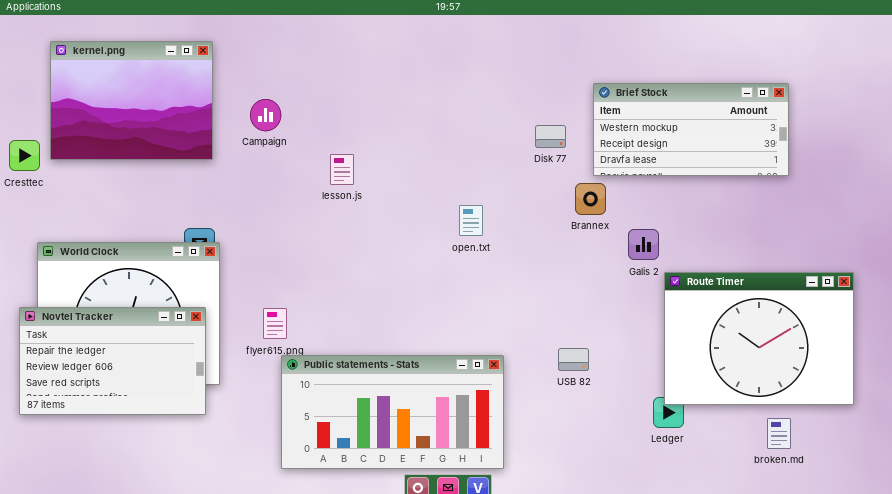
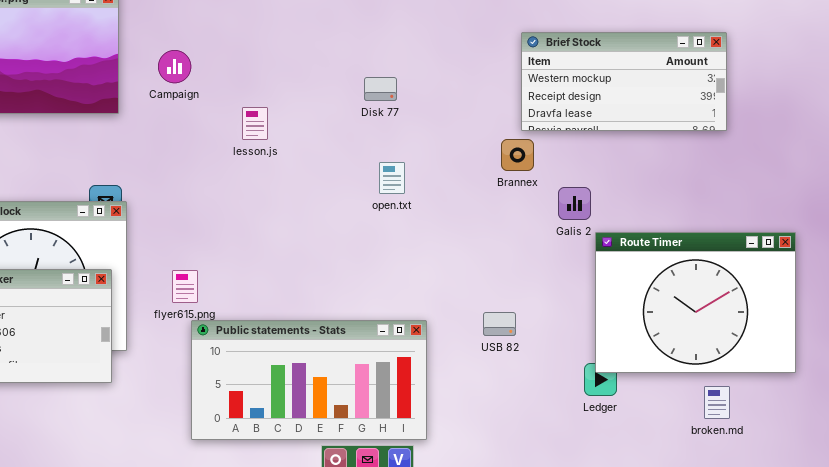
Disk 77: [535,125,566,148] -> [364,77,397,101], moved

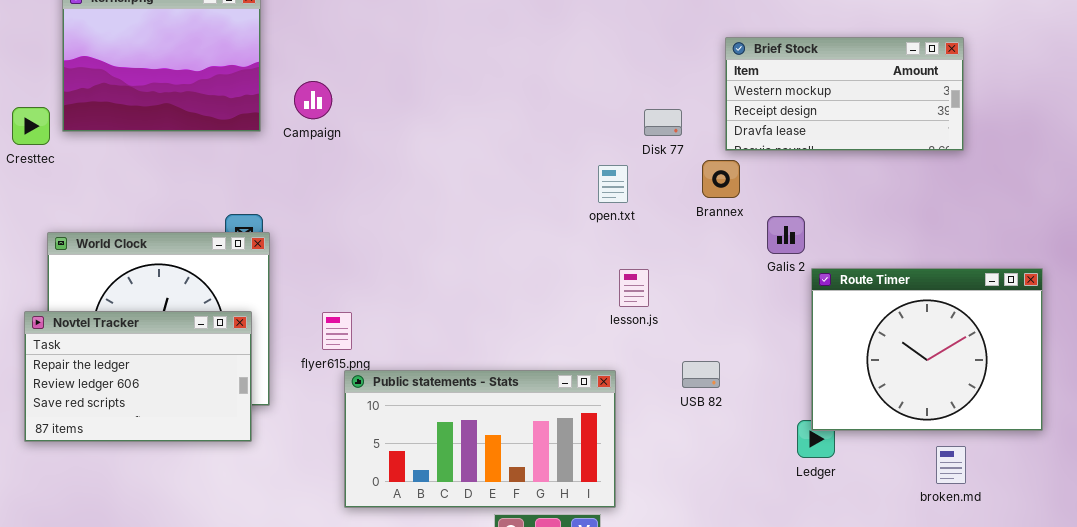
Campaign: [158,50,191,83] -> [294,81,332,119], moved
Disk 77: [364,77,397,101] -> [644,109,682,136], moved
lesson.js: [242,107,268,140] -> [619,269,649,307], moved
open.txt: [379,162,405,194] -> [598,165,628,203], moved

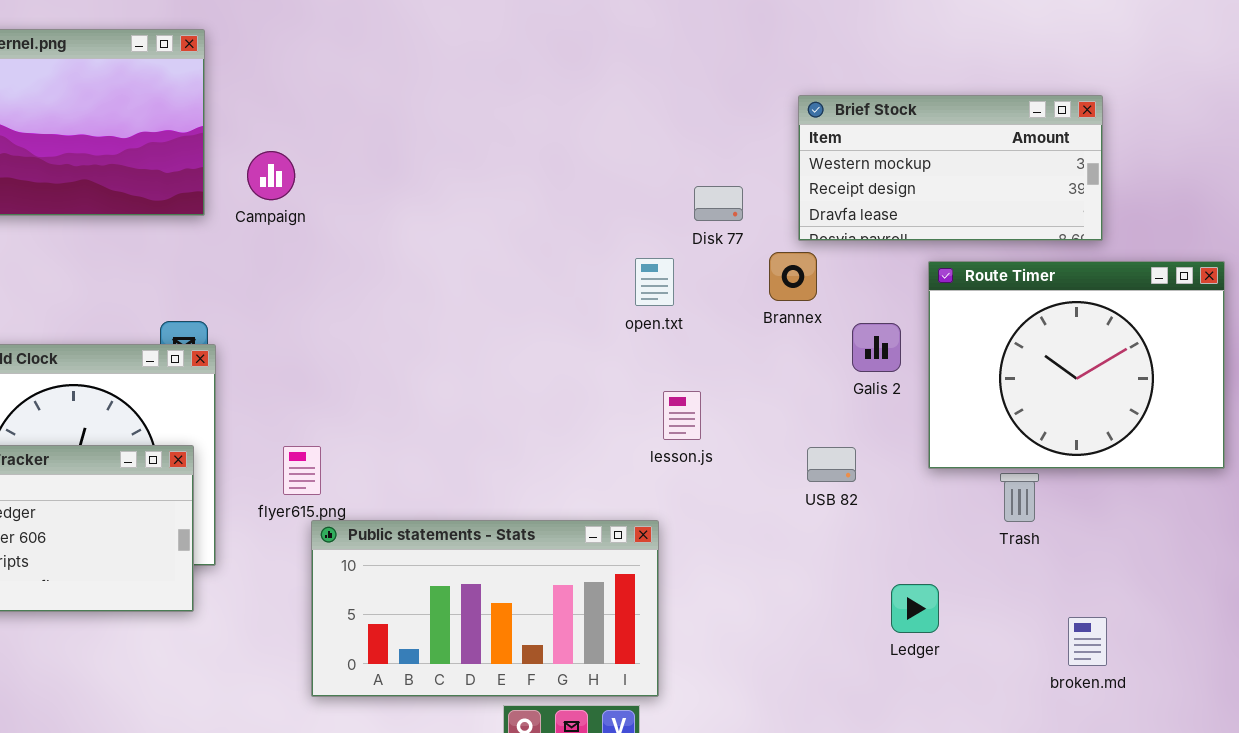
Route Timer: [811,268,1043,431] -> [928,261,1225,469], moved
USB 82: [682,361,720,388] -> [807,447,856,482], moved

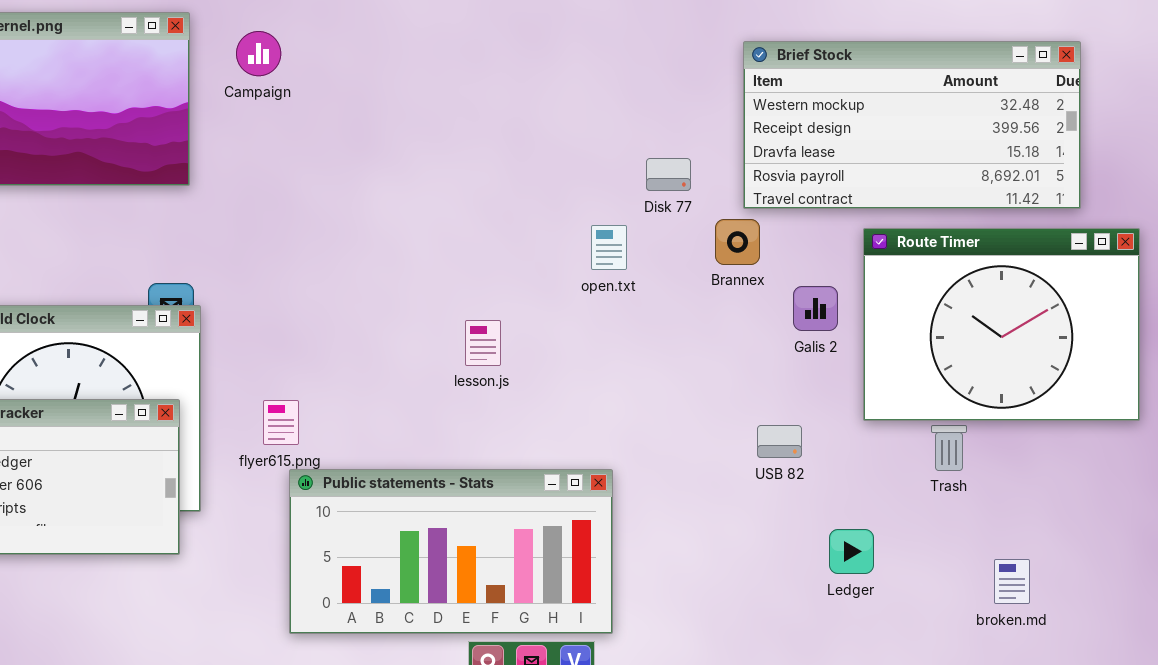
Brief Stock: [798,95,1103,241] -> [743,41,1081,209], resized
Campaign: [247,151,295,200] -> [236,31,281,76], moved
lesson.js: [663,391,701,440] -> [465,320,501,366], moved
USB 82: [807,447,856,482] -> [757,425,802,458], moved

